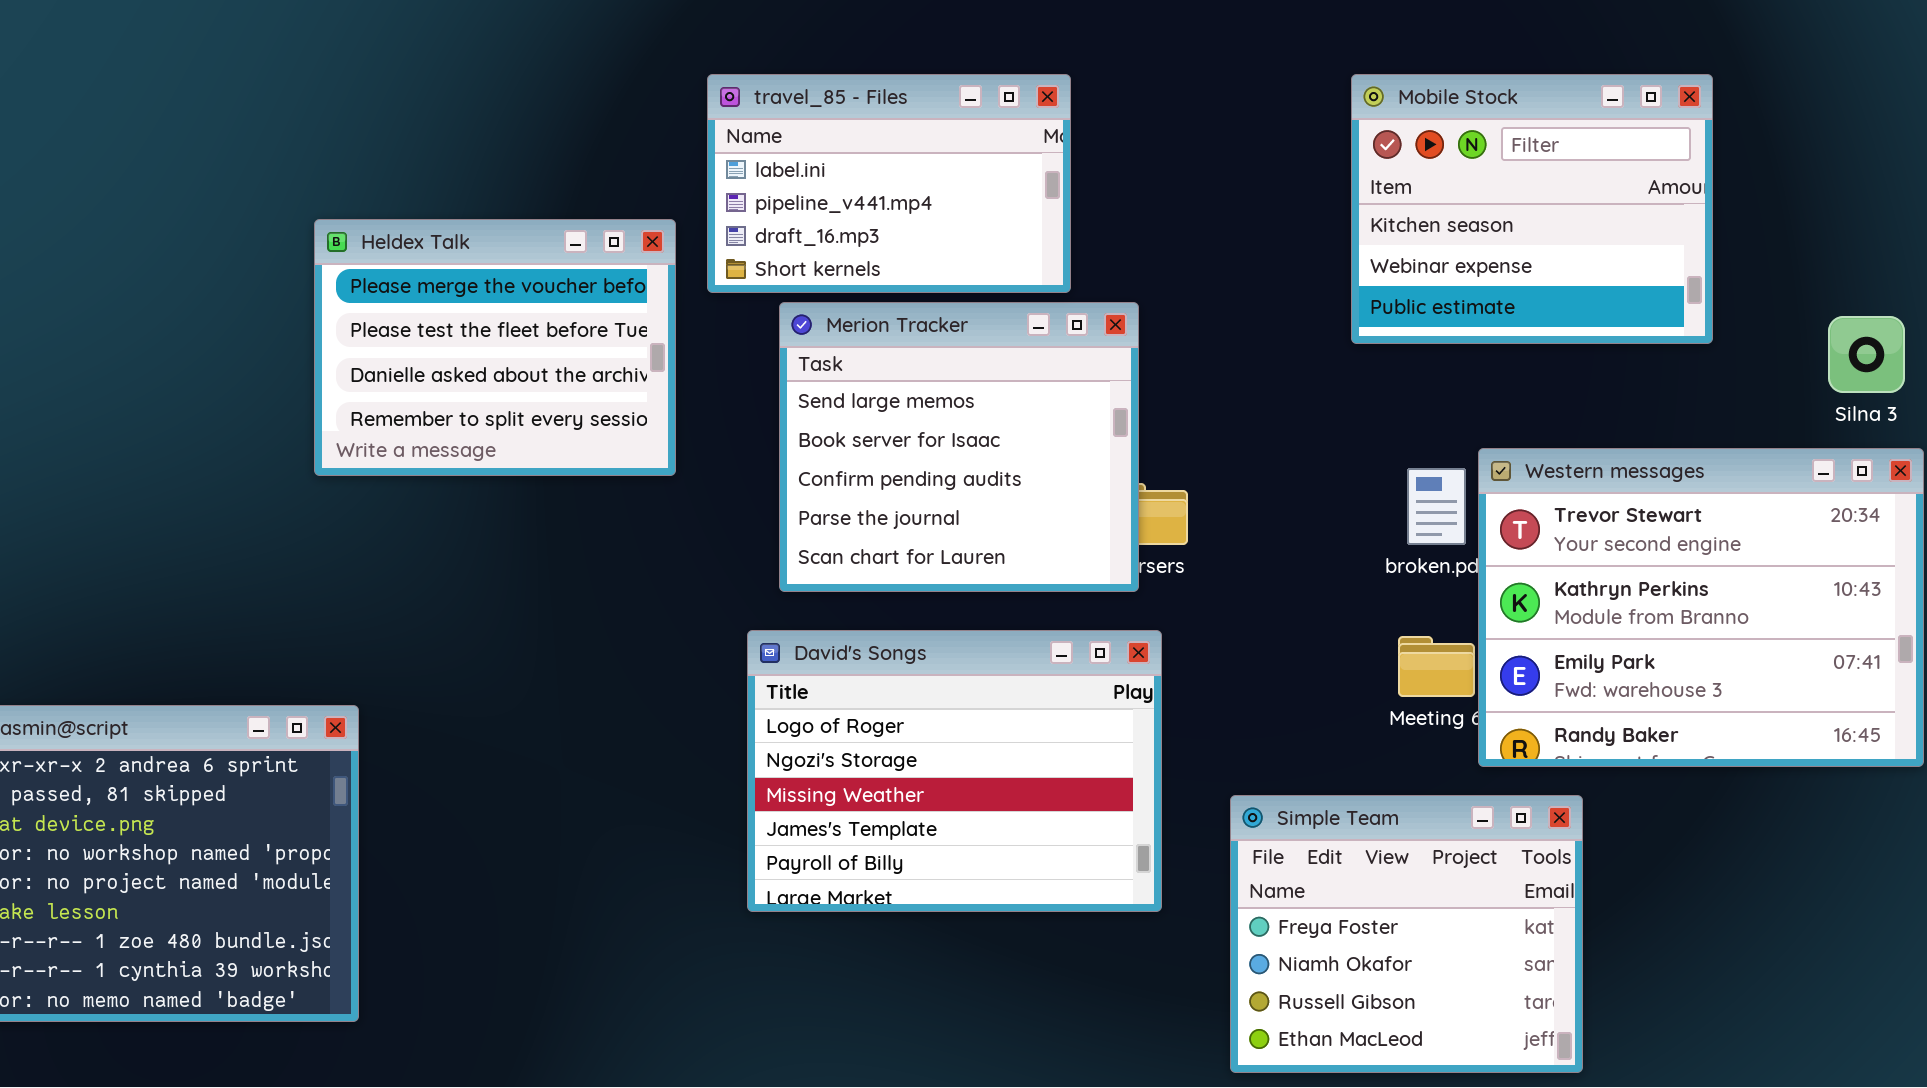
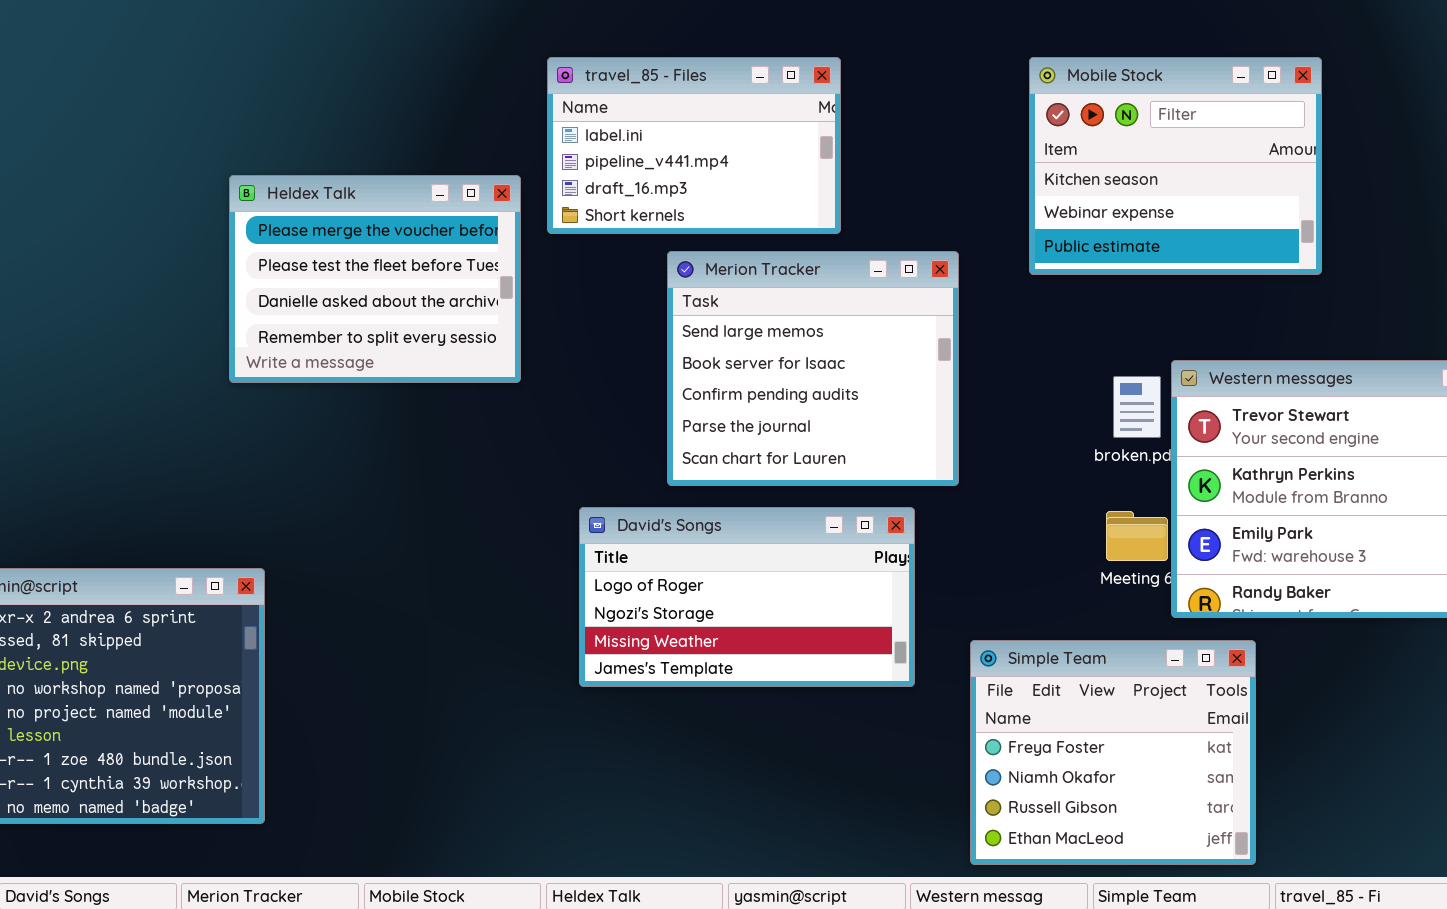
Mobile Stock: [1351,74,1713,344] -> [1029,57,1322,275], moved
Merion Tracker: [779,302,1139,592] -> [667,251,959,486], moved
David's Songs: [747,630,1162,912] -> [579,507,915,687], resized

